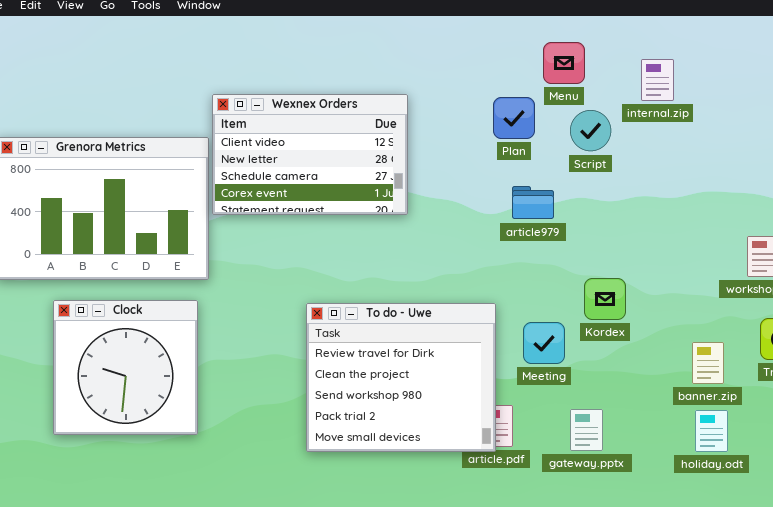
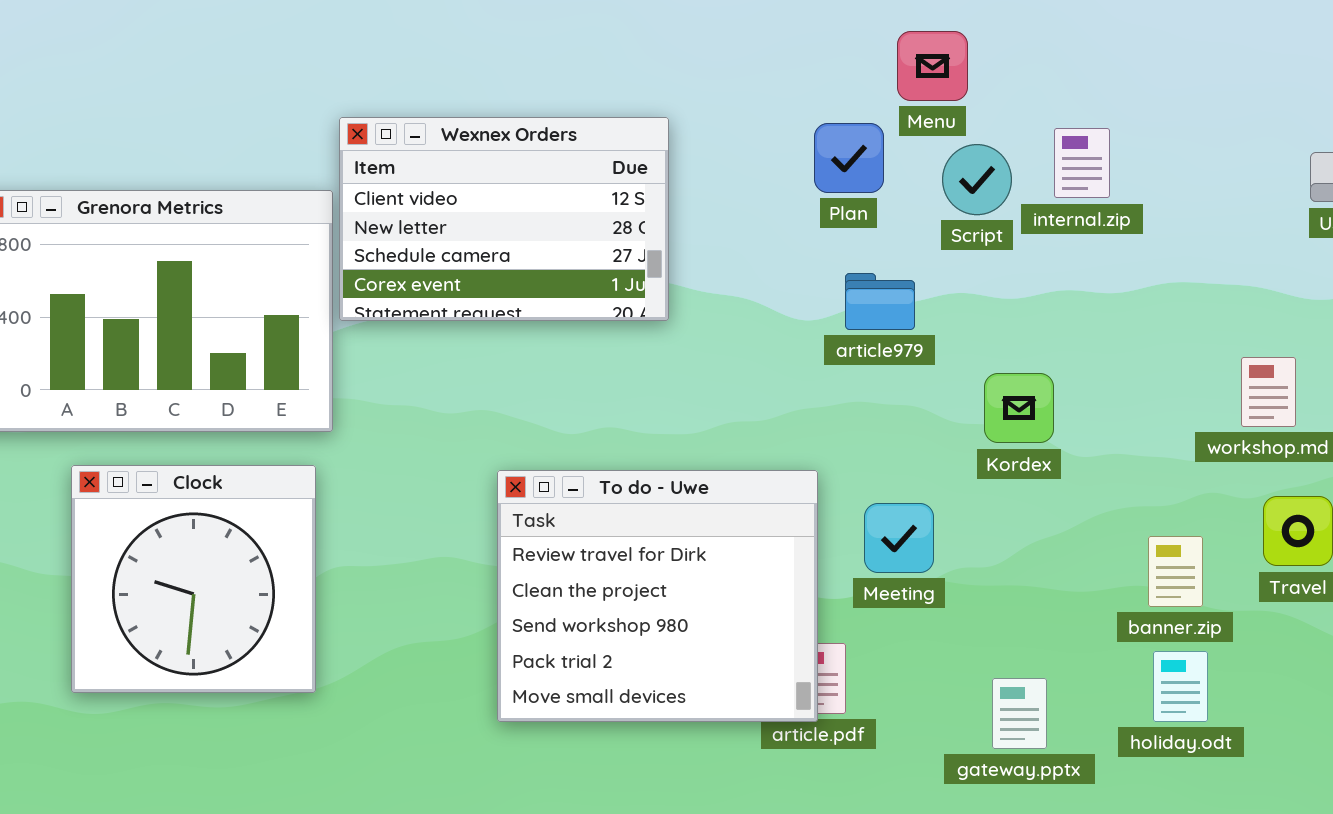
internal.zip: [641,59,674,101] -> [1054,128,1110,198], moved
Kordex: [584,278,626,320] -> [984,373,1054,443], moved
gateway.pptx: [570,409,603,451] -> [992,678,1047,749], moved

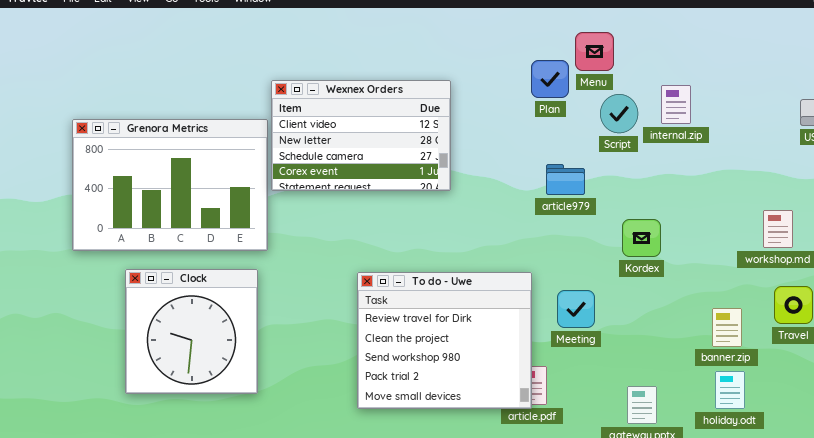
Plan: [814,123,884,193] -> [531,60,569,98], moved

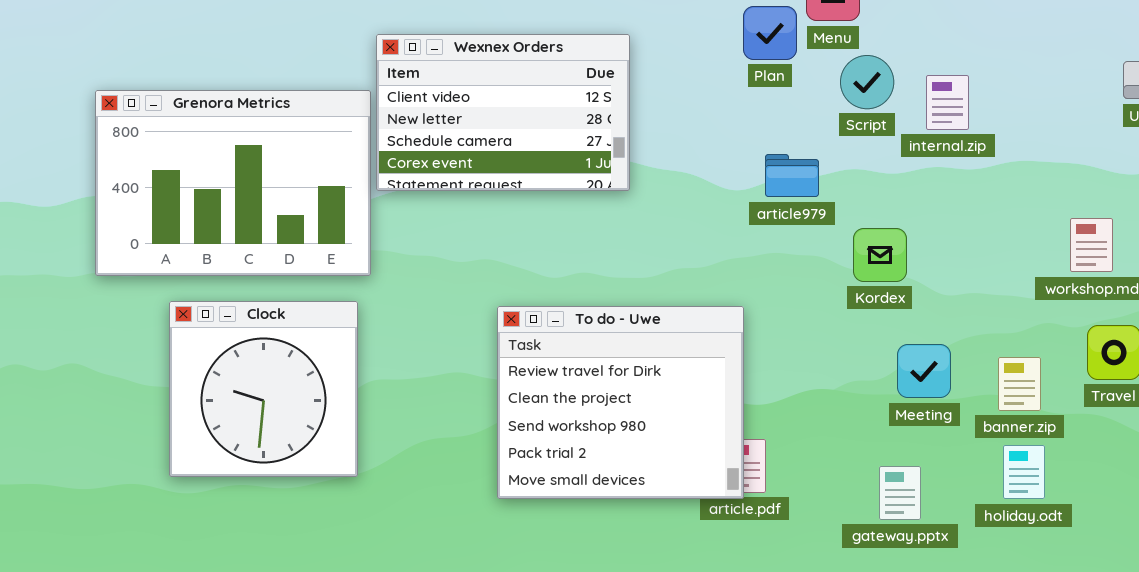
internal.zip: [661,85,691,124] -> [926,75,969,130], moved
Kordex: [622,219,661,257] -> [853,228,907,282], moved
Meeting: [557,290,595,328] -> [897,344,951,398], moved

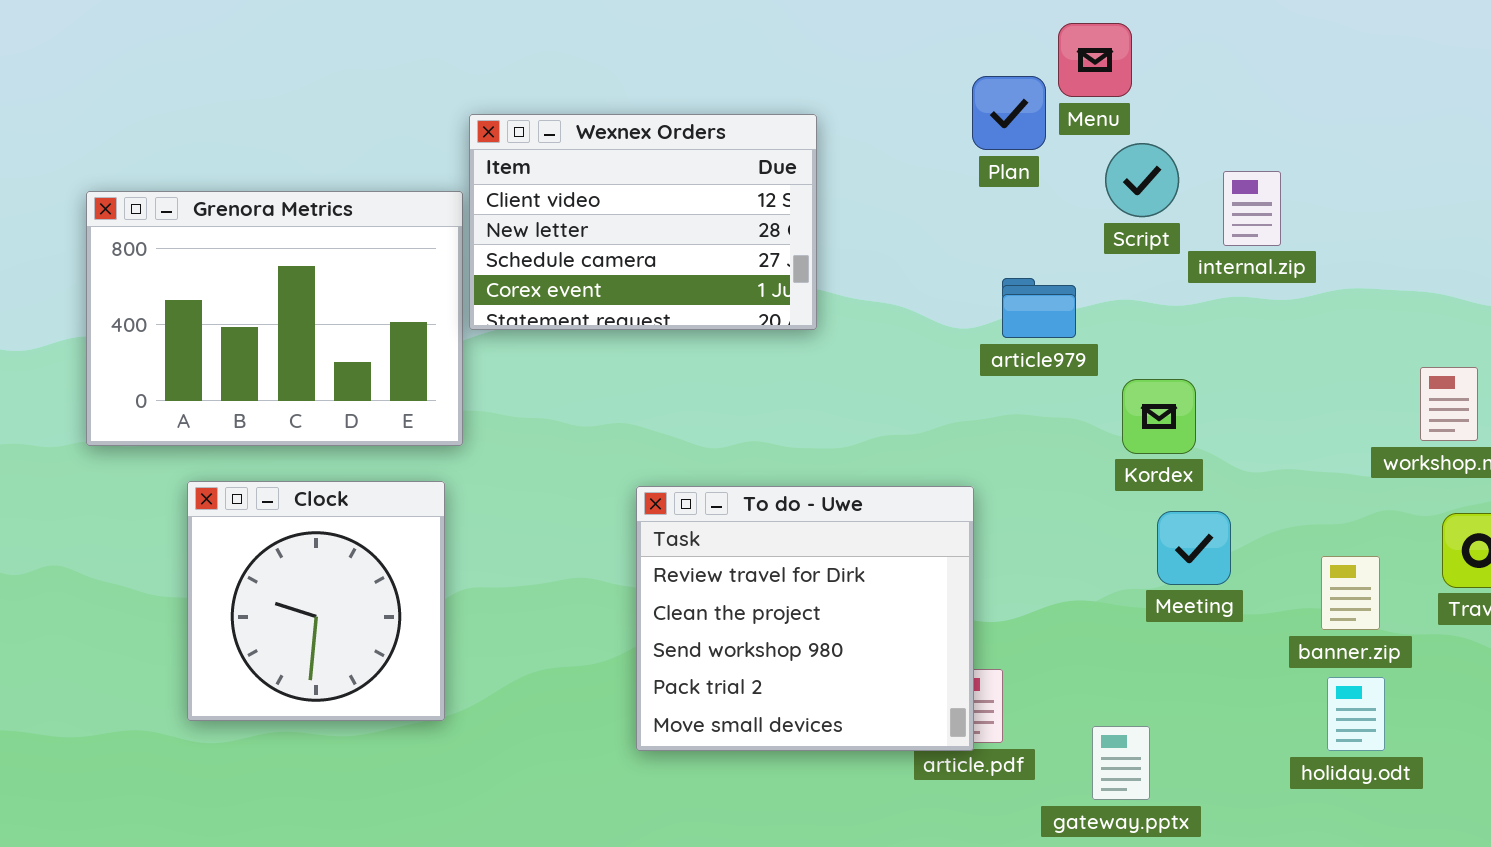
Meeting: [897,344,951,398] -> [1157,511,1231,585], moved
gateway.pptx: [879,466,921,520] -> [1092,726,1150,800], moved

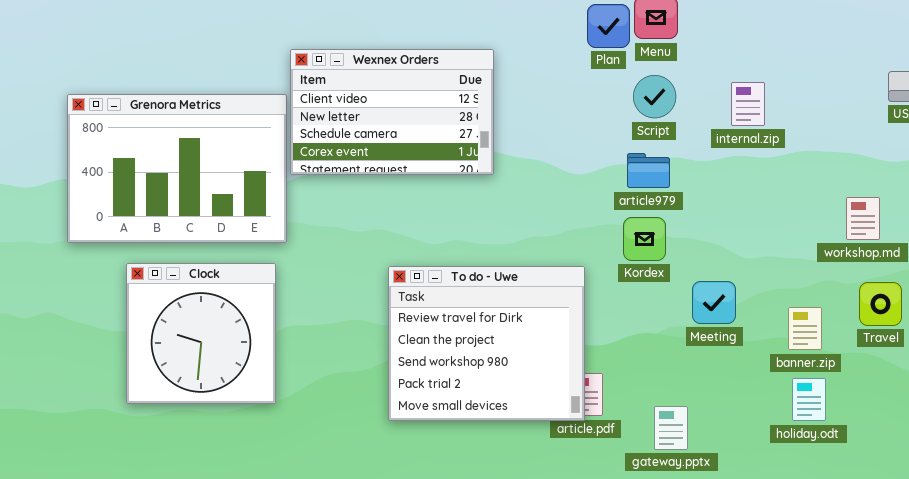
Plan: [972,76,1046,150] -> [587,4,630,48], moved
Script: [1105,143,1179,217] -> [633,75,676,118], moved
article979: [1002,278,1076,338] -> [627,153,670,188], moved
Kordex: [1122,379,1196,454] -> [623,217,666,261], moved

